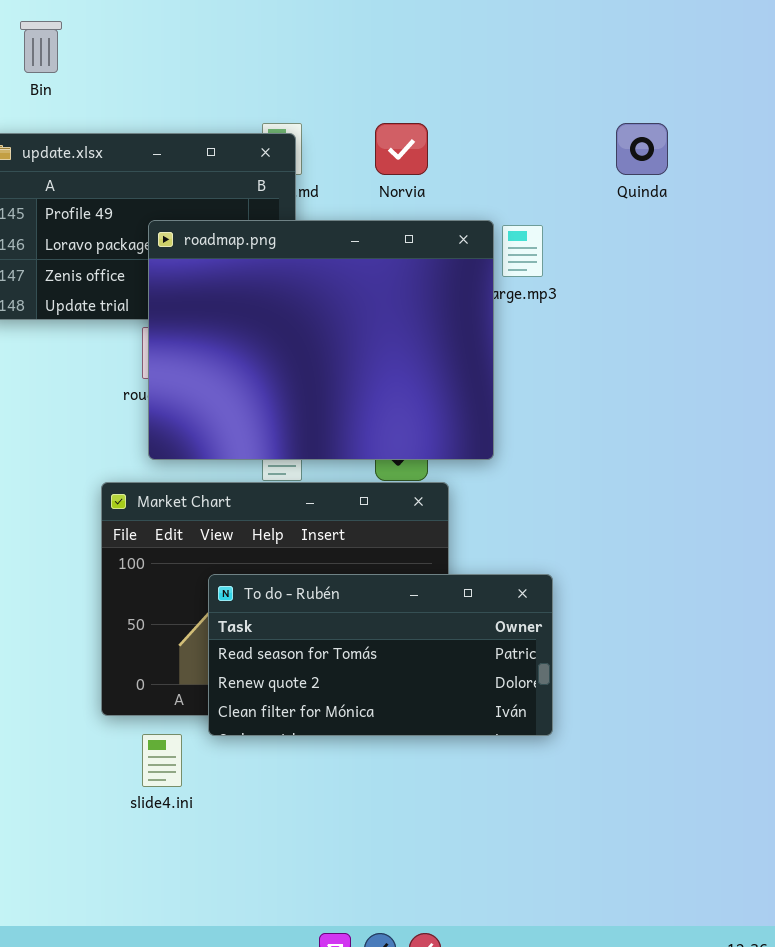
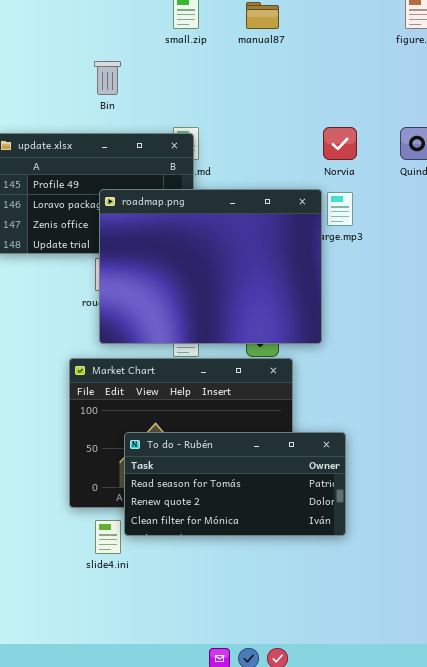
Bin: [20,21,62,73] -> [94,61,121,95], moved
Norvia: [375,123,428,175] -> [323,127,357,160], moved
To do - Rubén: [208,574,553,736] -> [124,432,346,536], moved

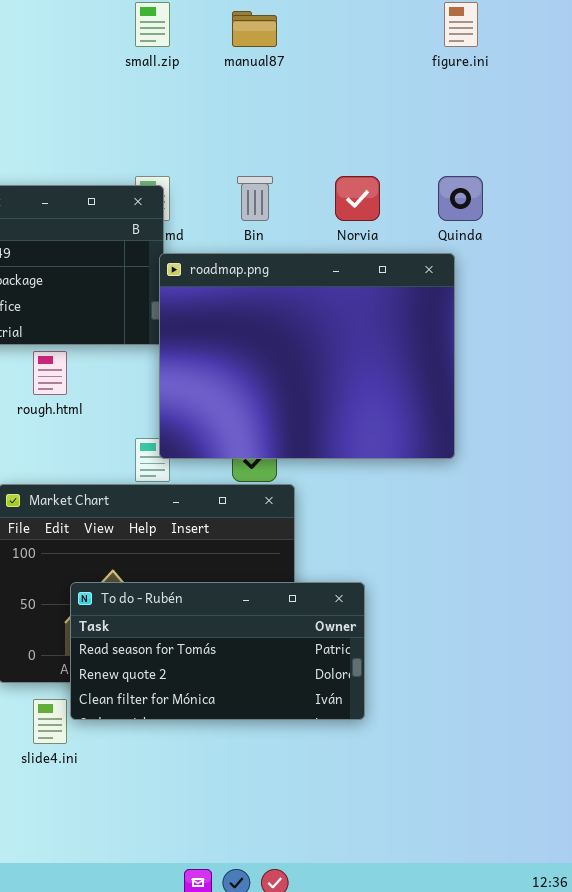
Bin: [94,61,121,95] -> [237,176,273,221], moved
roadmap.png: [99,189,322,344] -> [159,253,455,459], moved

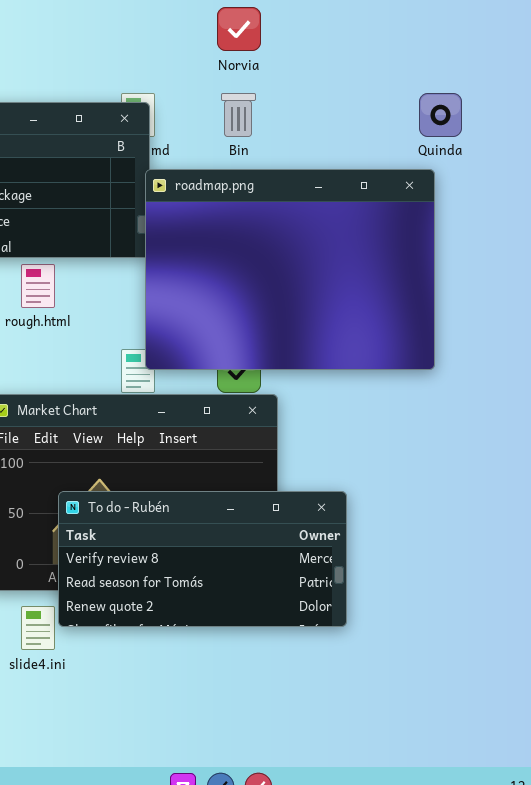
Norvia: [335,176,380,221] -> [217,7,261,51], moved
To do - Rubén: [70,582,365,720] -> [58,491,347,627], scrolled up 1 row

